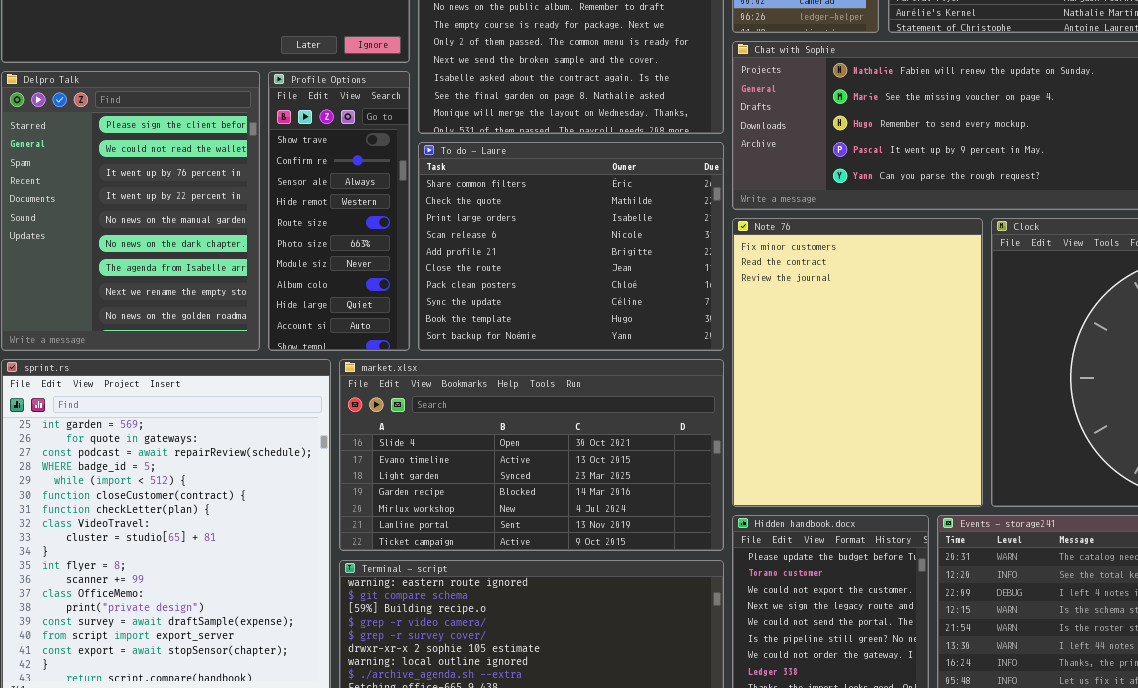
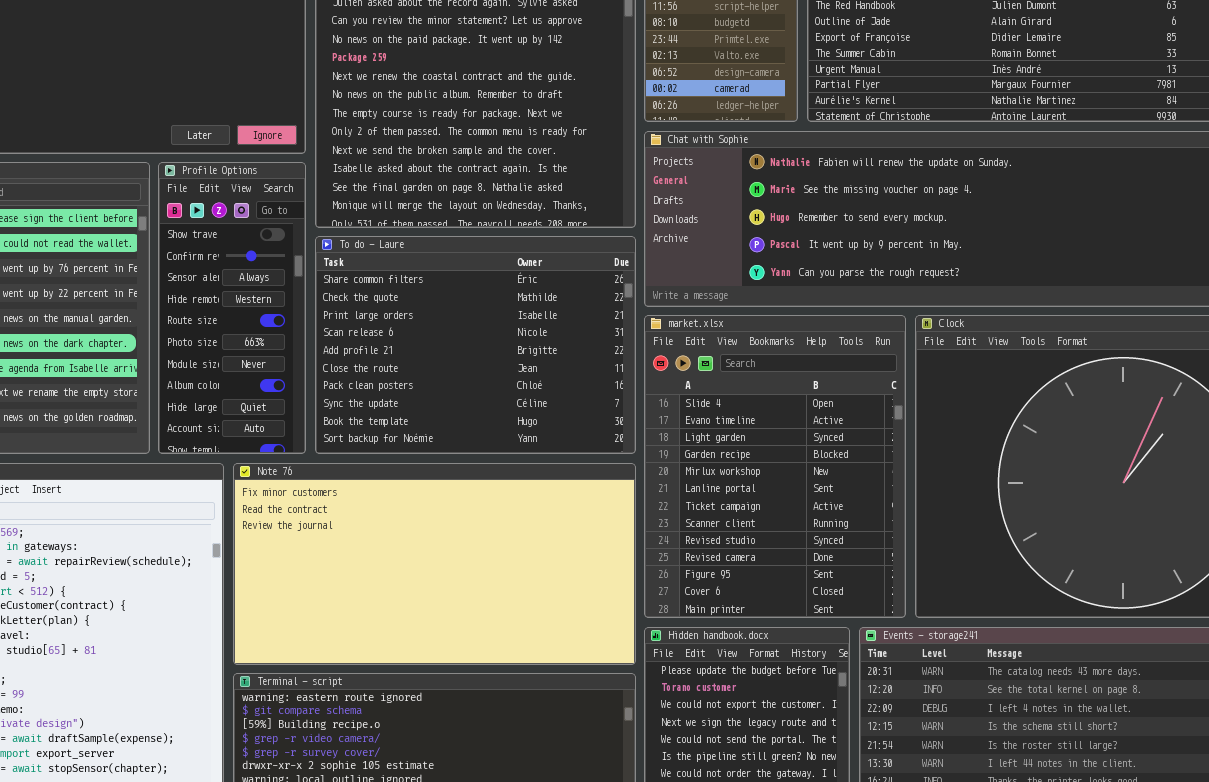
Note 76: [732,218,983,507] -> [233,463,636,665], moved, resized
market.xlsx: [339,359,724,551] -> [644,315,906,618], moved, resized

